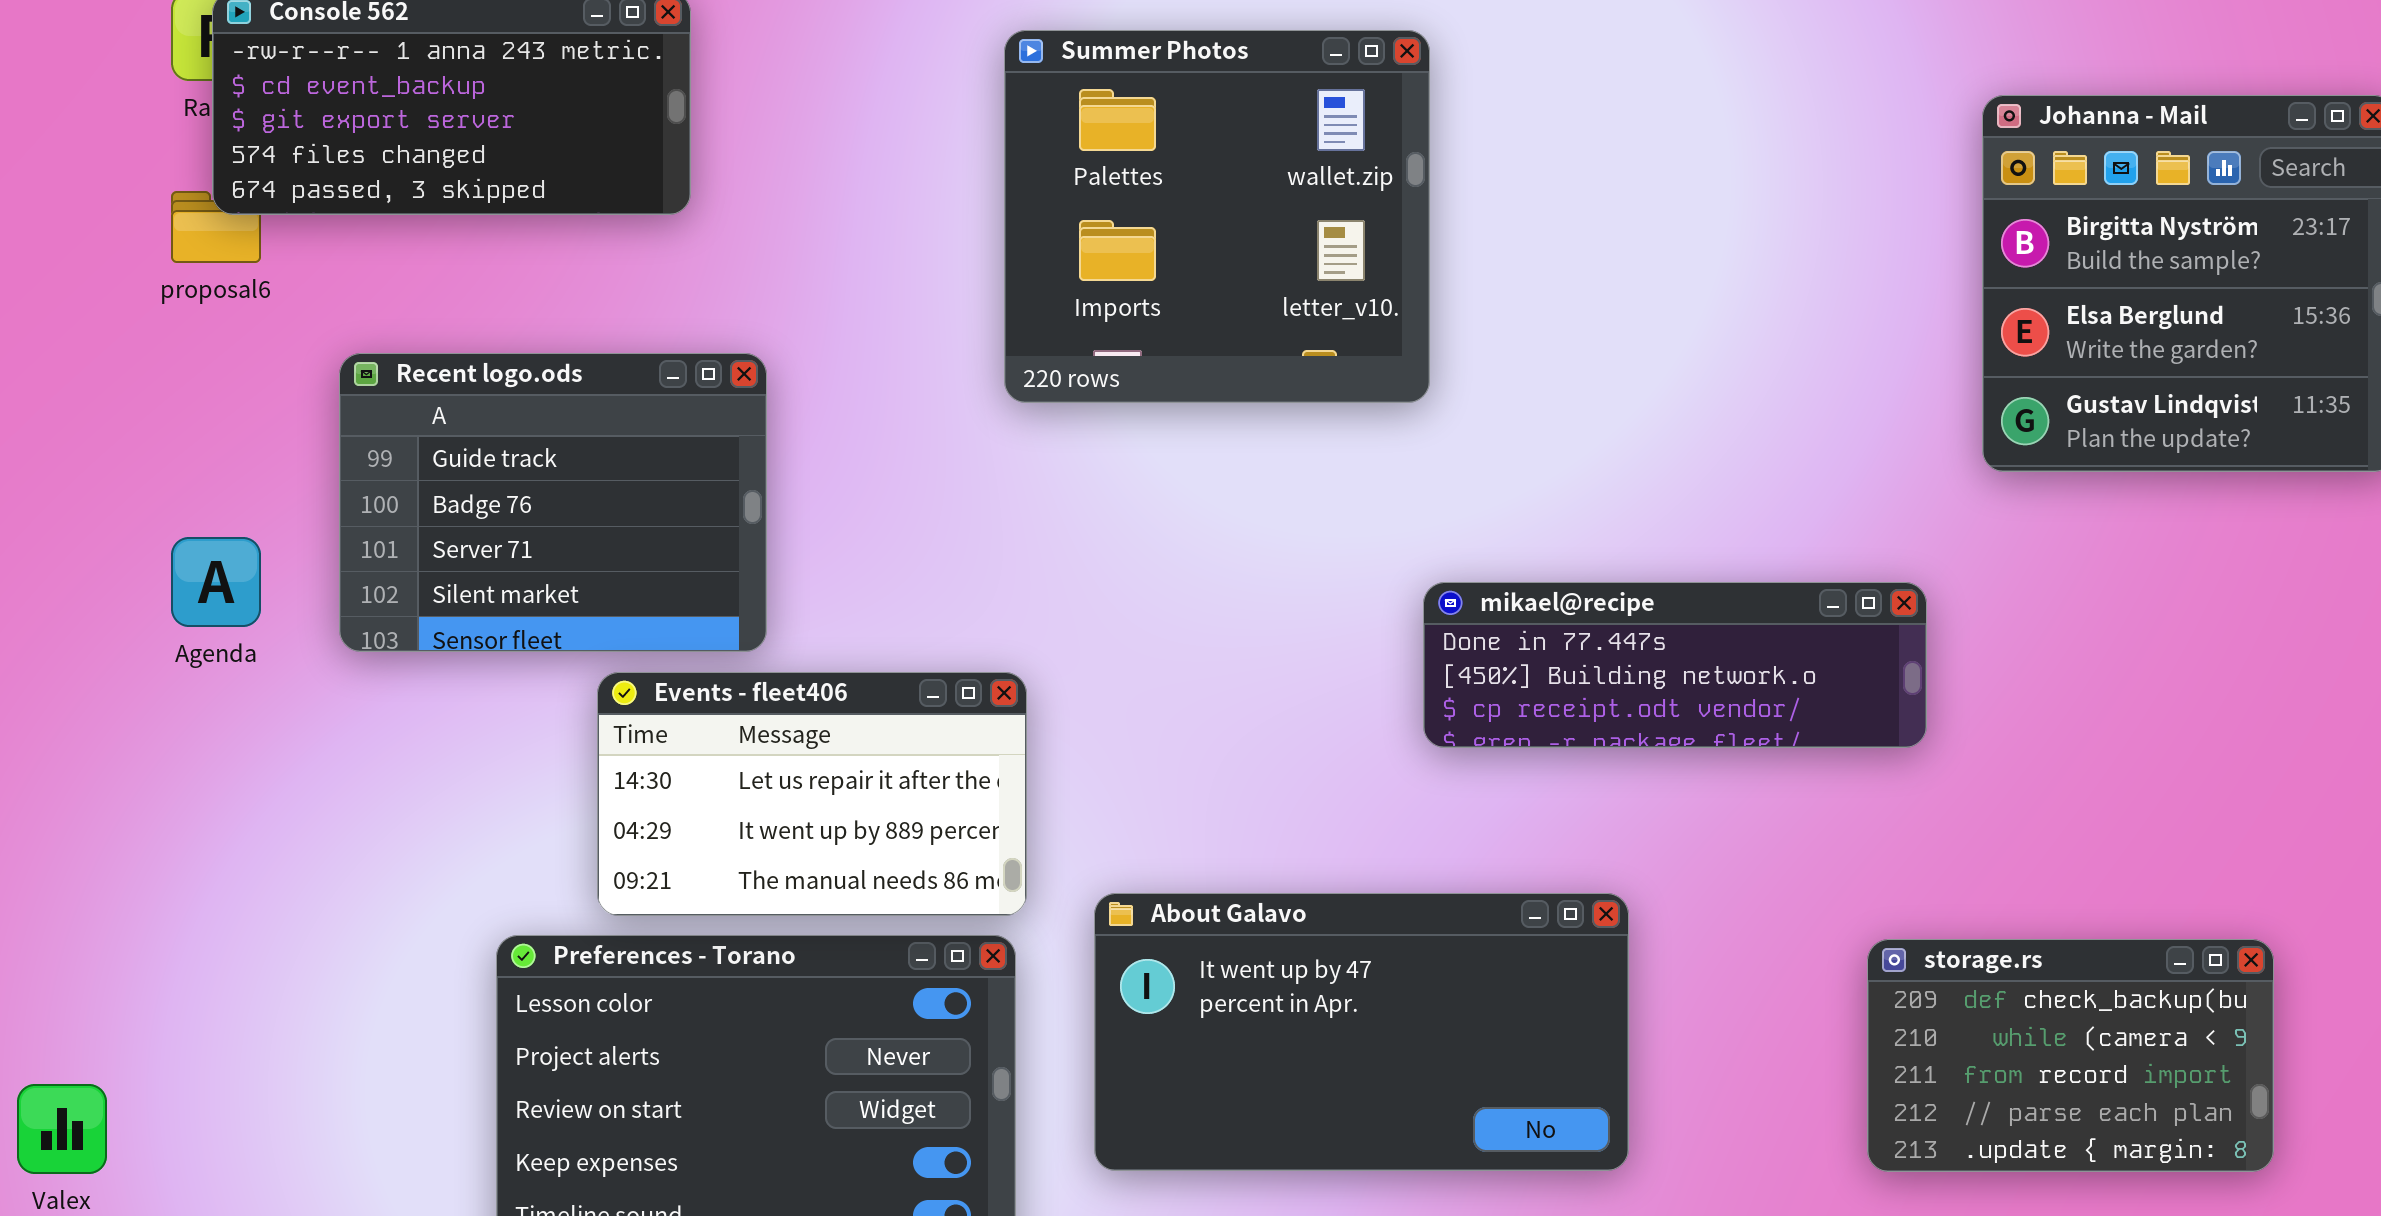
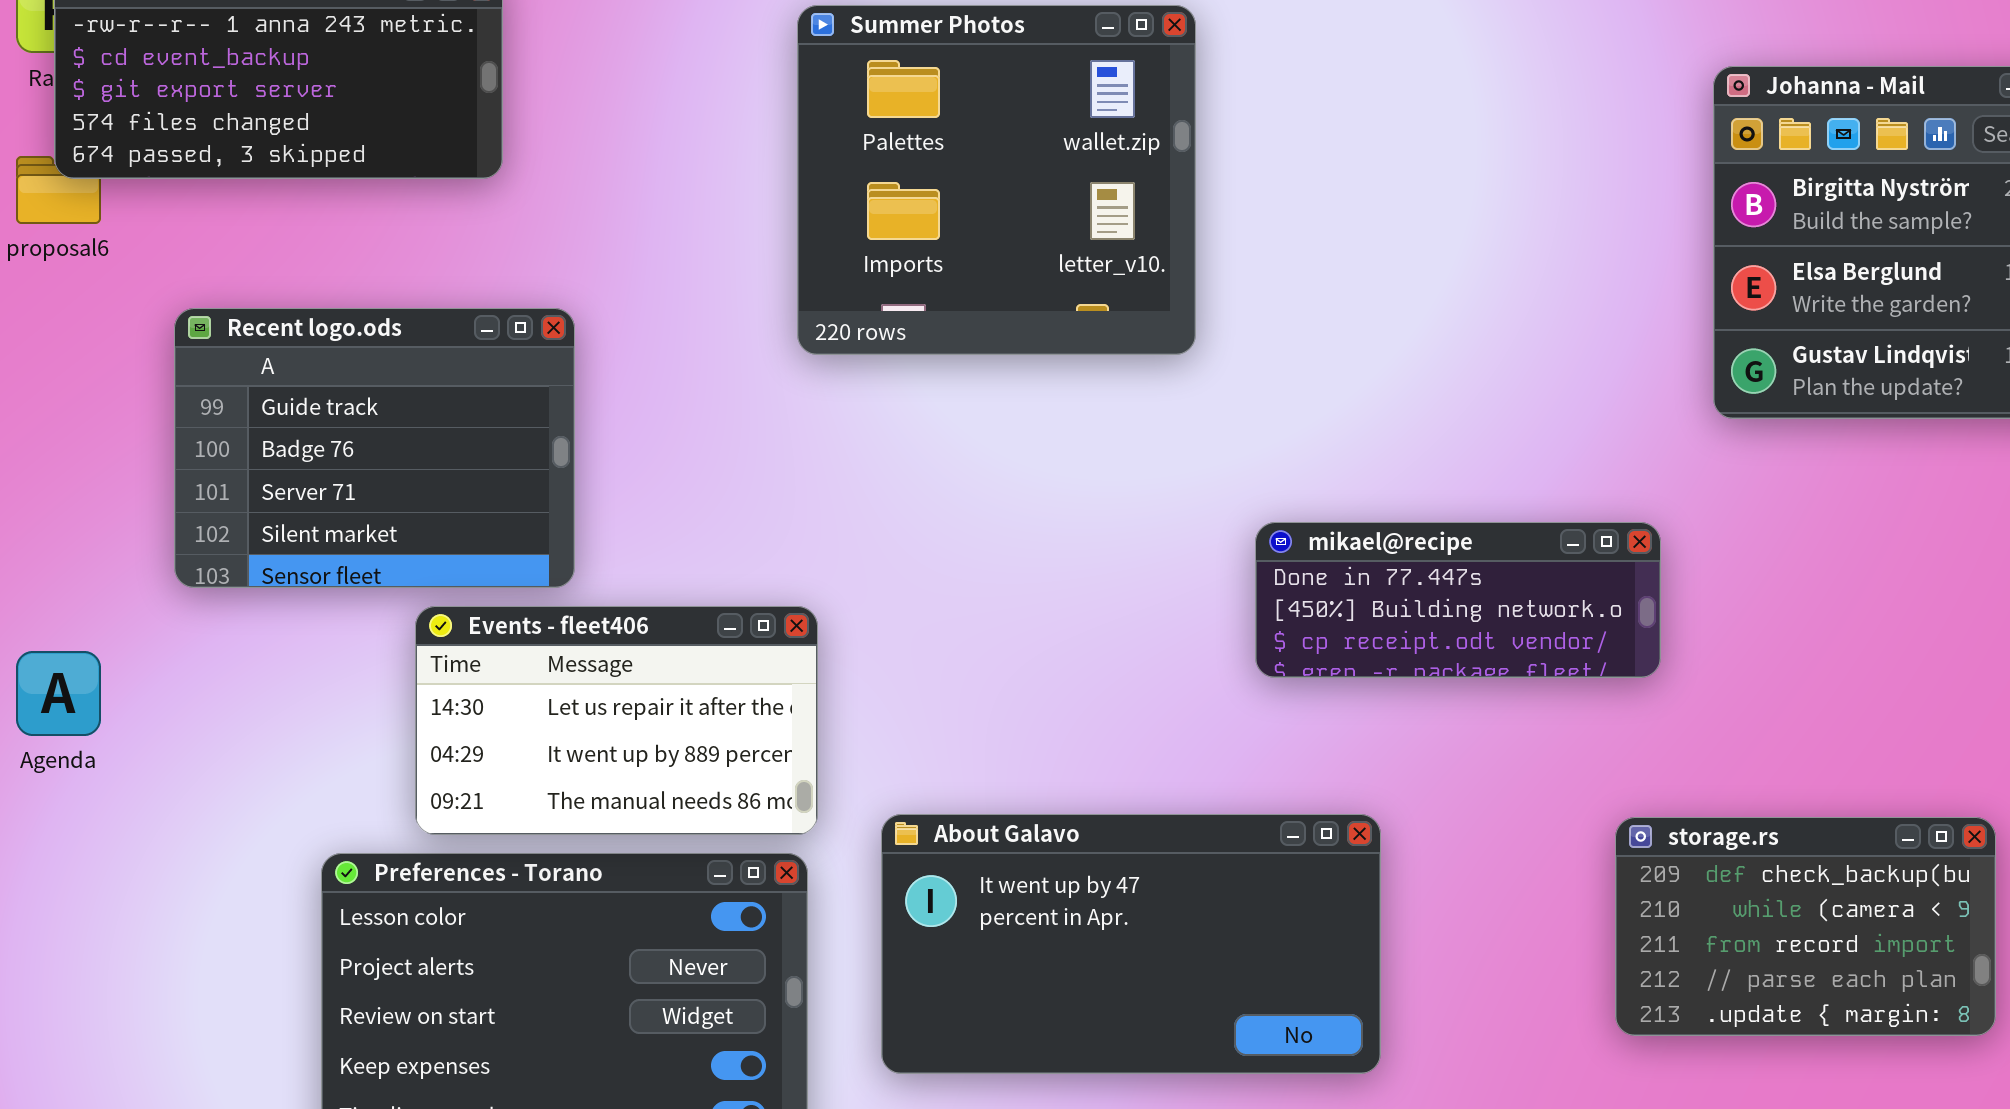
Agenda: [171,537,261,627] -> [16,651,101,736], moved
mikael@recipe: [1423,582,1927,748] -> [1255,522,1661,678], resized
storage.rs: [1867,939,2274,1172] -> [1615,817,1996,1036], moved

